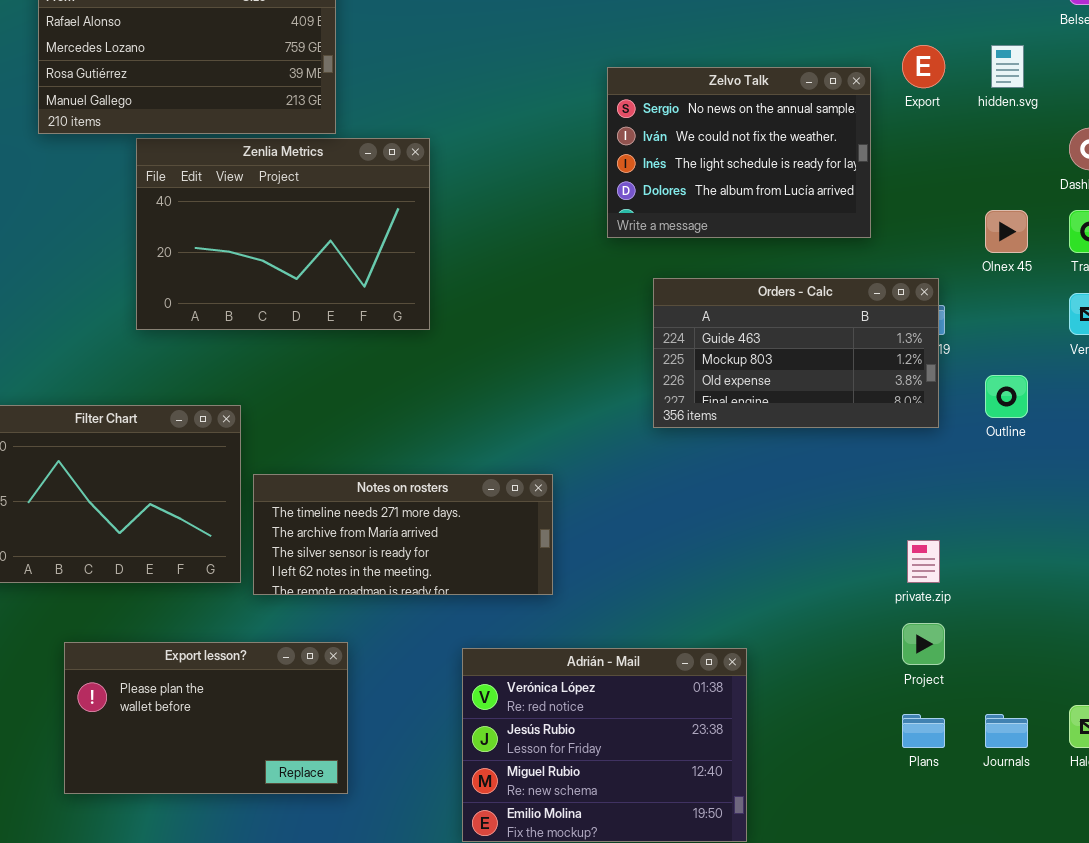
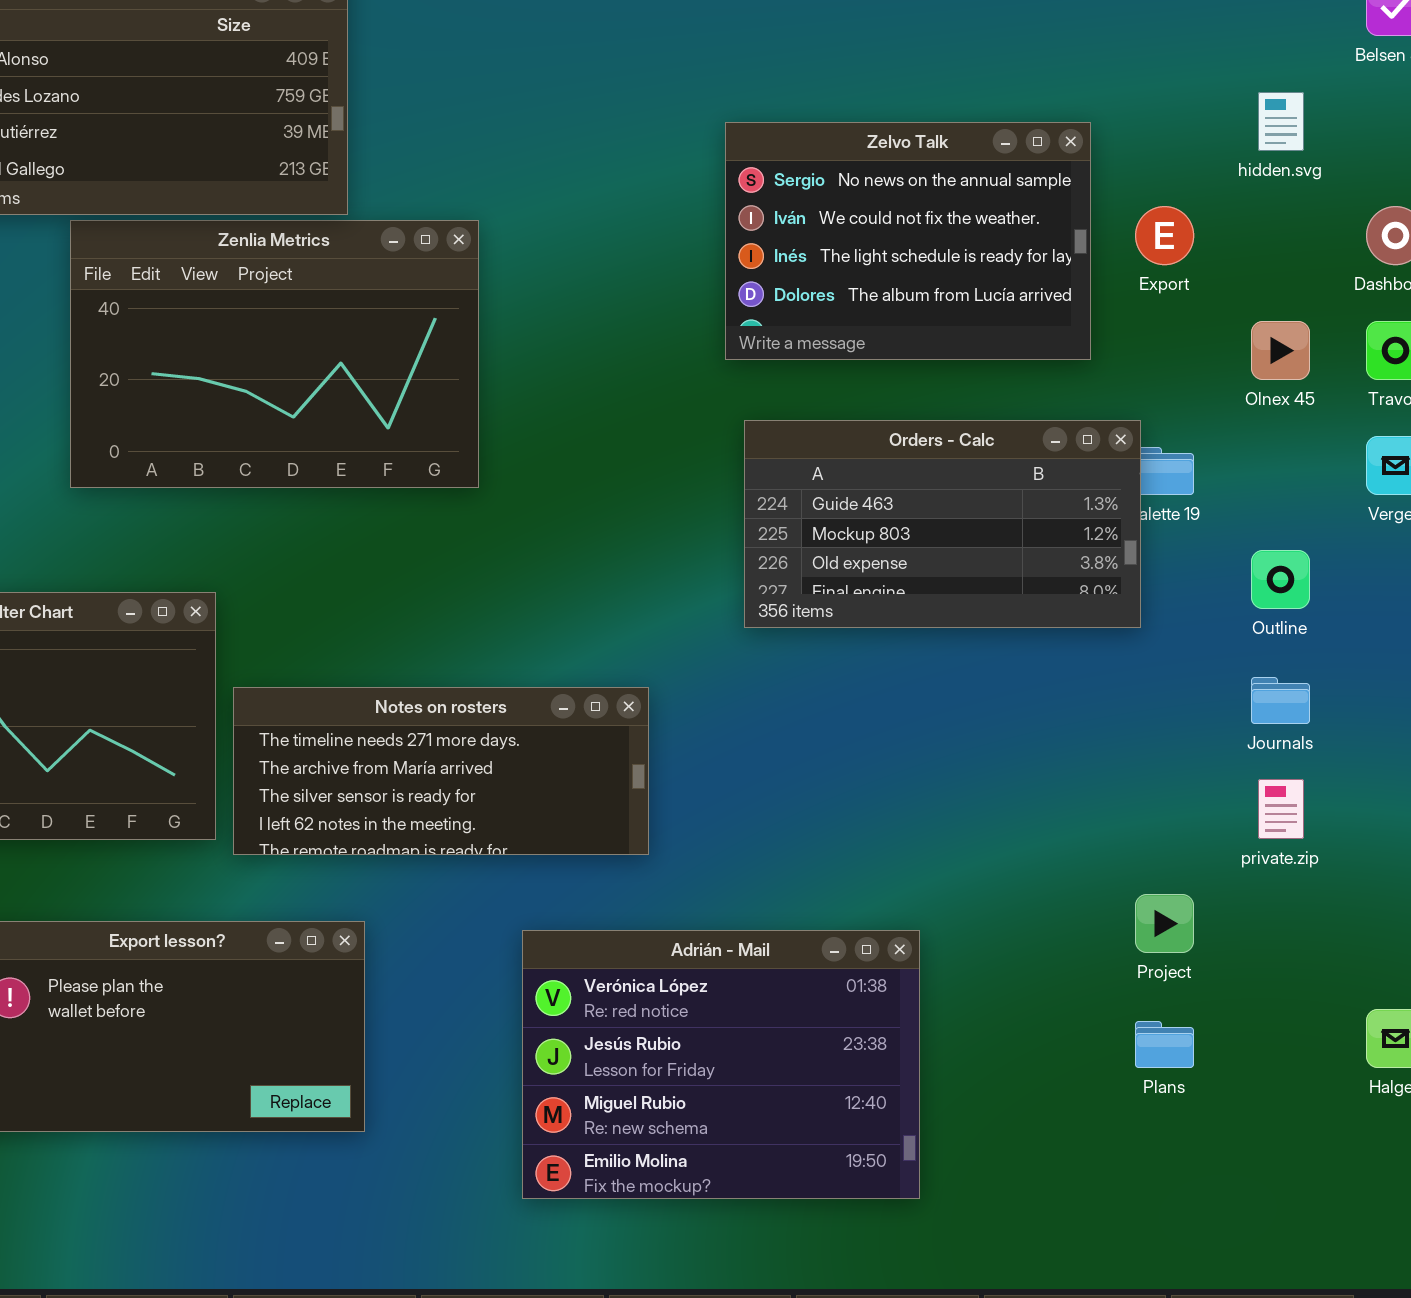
Export: [902,45,945,88] -> [1135,206,1194,265], moved
Orders - Calc: [653,278,939,428] -> [744,420,1141,628], moved
private.zip: [907,540,940,583] -> [1258,779,1304,839], moved
Journals: [985,714,1028,748] -> [1251,677,1310,724], moved

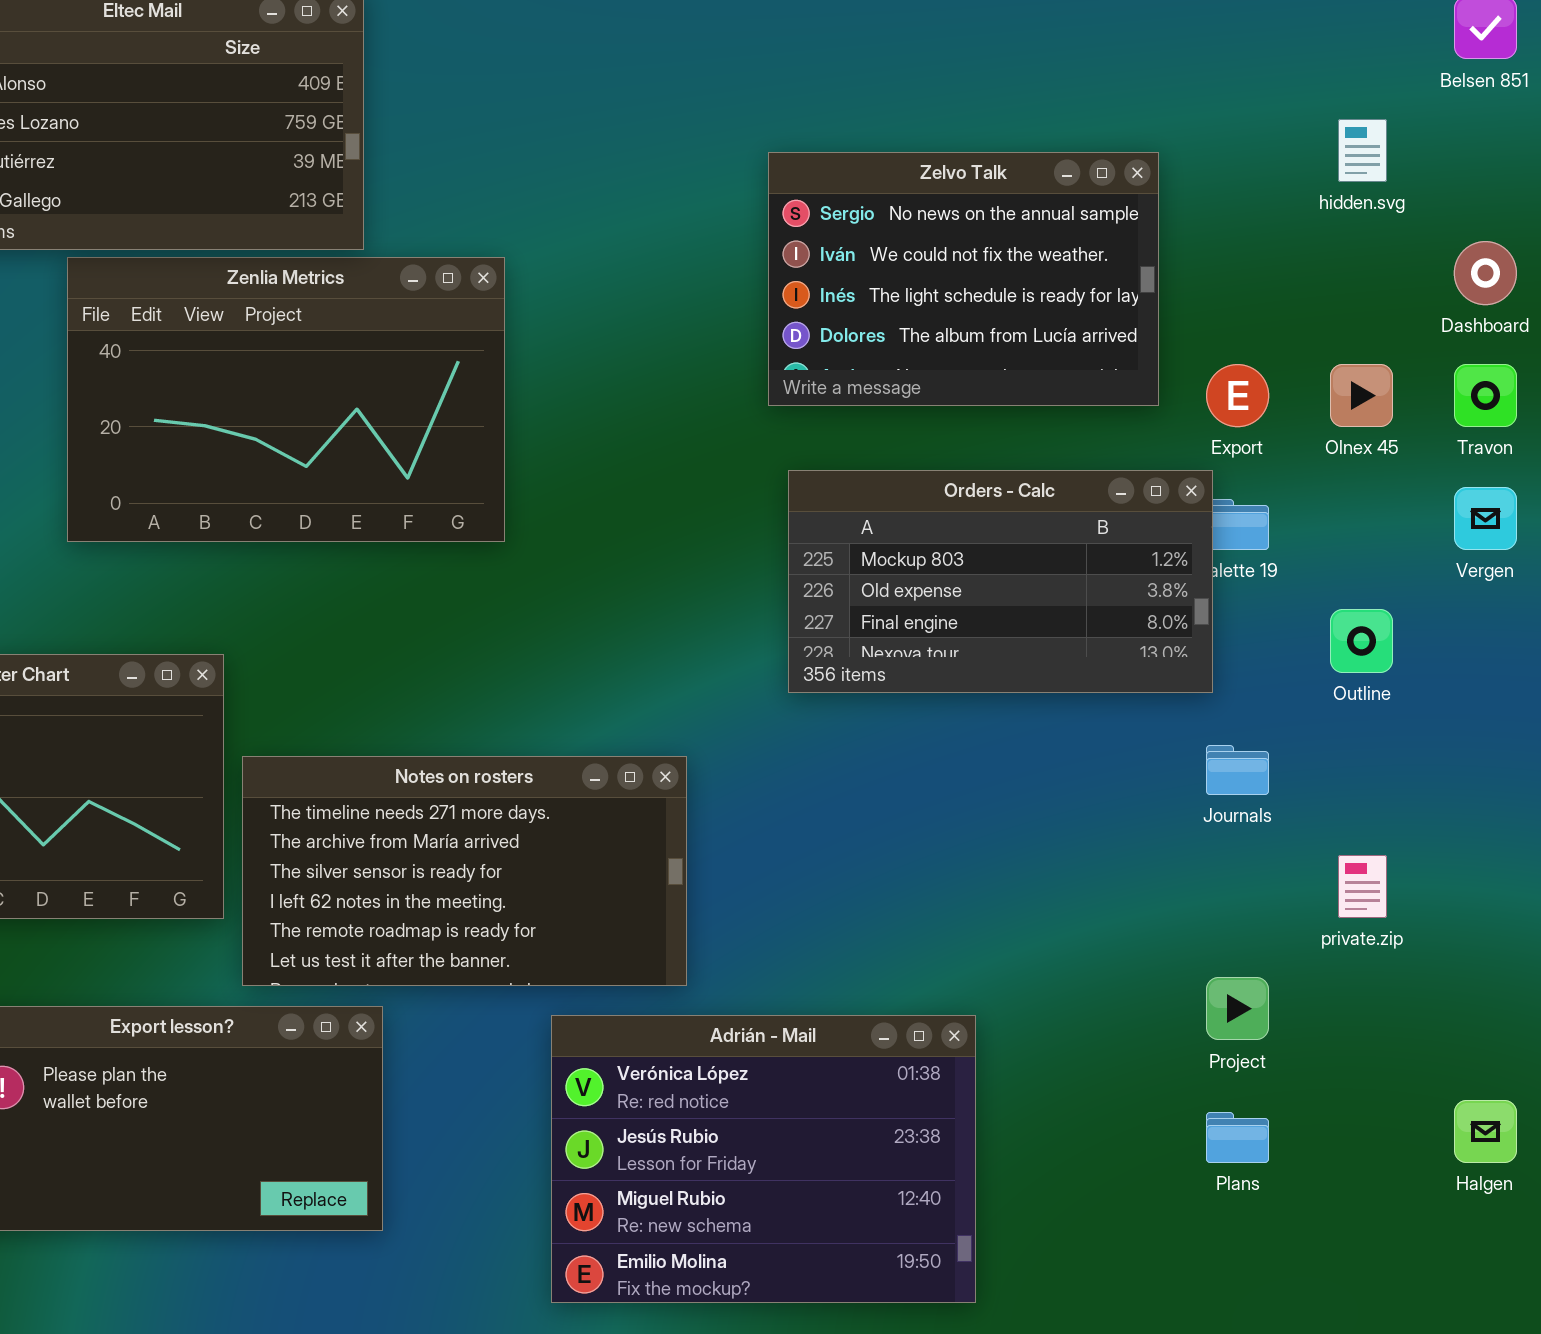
Export: [1135,206,1194,265] -> [1206,364,1269,427], moved
Orders - Calc: [744,420,1141,628] -> [788,470,1213,693], scrolled down 1 row
Journals: [1251,677,1310,724] -> [1206,745,1269,795], moved
Notes on rosters: [233,687,649,855] -> [242,756,687,986], resized

